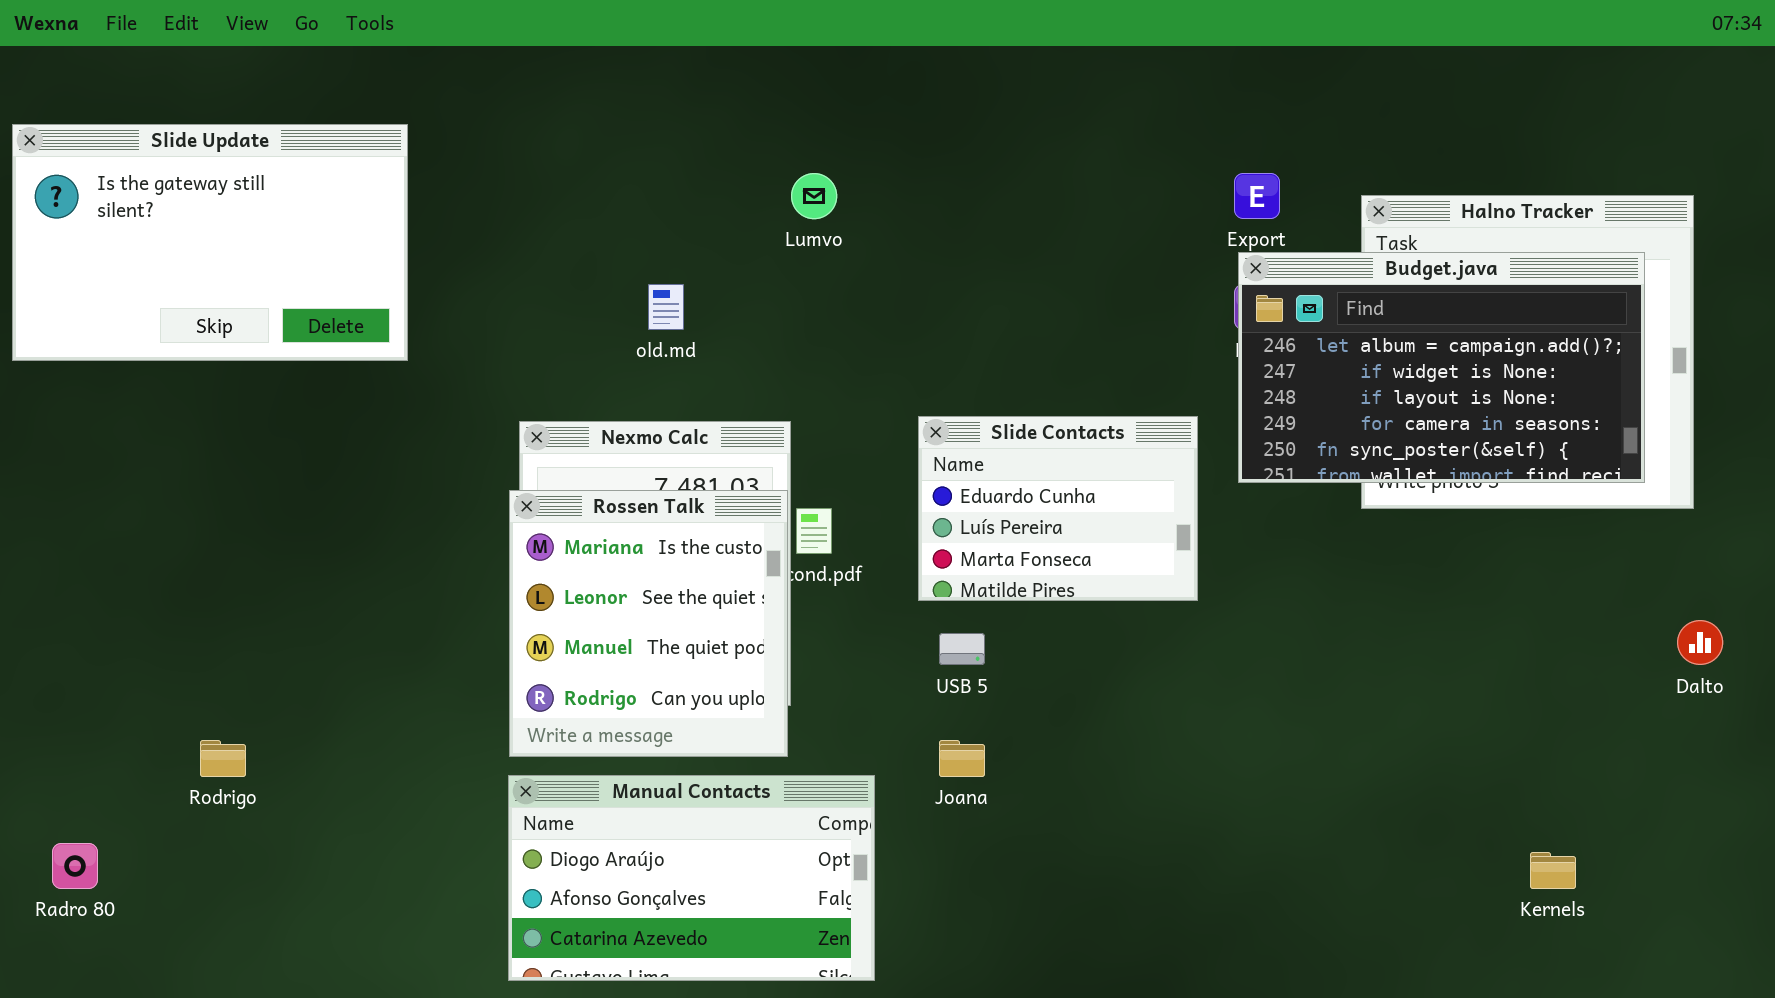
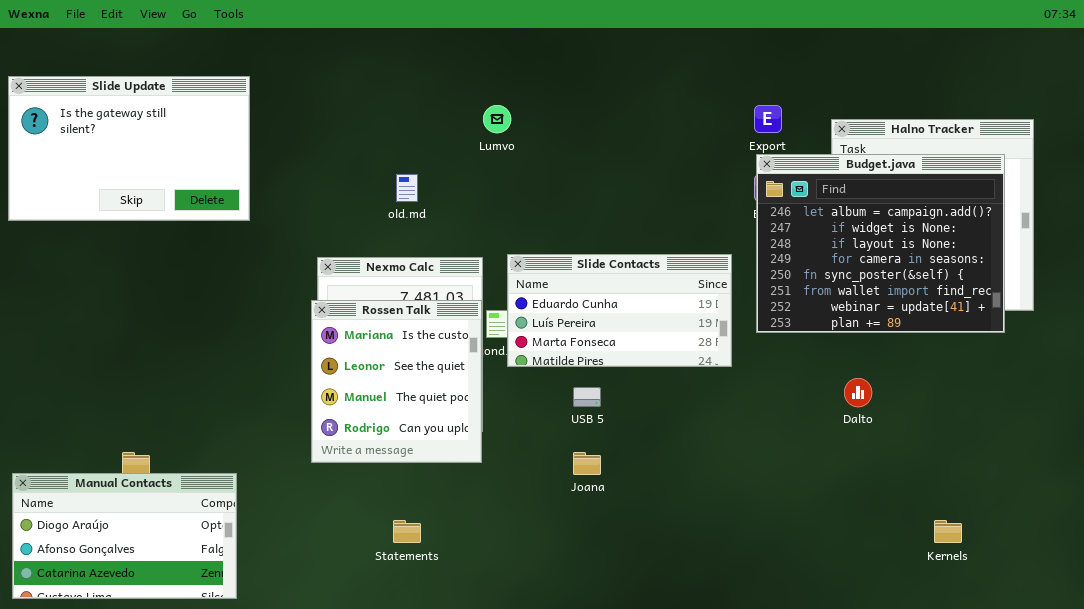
Budget.java: [1238,252,1645,483] -> [756,154,1005,333], resized
Slide Contacts: [918,416,1198,601] -> [507,254,732,367], resized
Dalto: [1677,620,1723,665] -> [844,378,872,407], moved
Manual Contacts: [508,775,875,981] -> [12,473,237,599], moved

